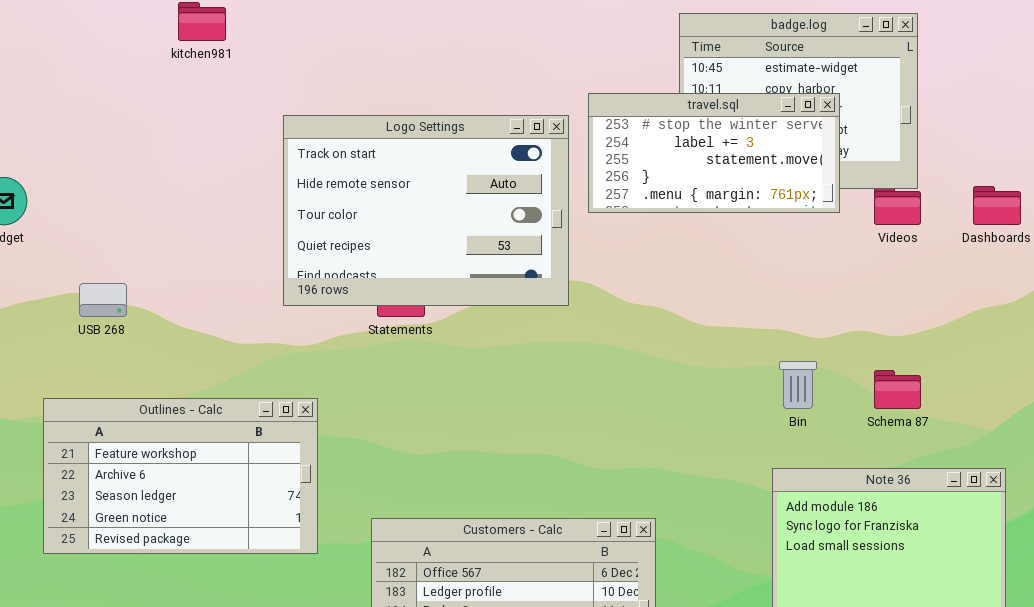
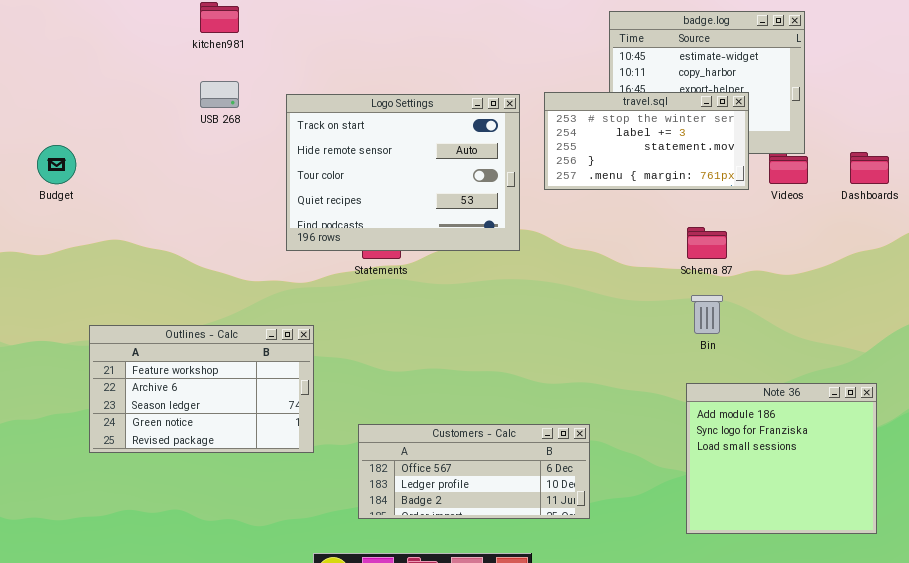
travel.sql: [588,93,840,213] -> [544,92,749,190], moved
USB 268: [79,283,127,317] -> [200,81,239,108], moved
Schema 87: [874,370,921,409] -> [687,227,727,259], moved

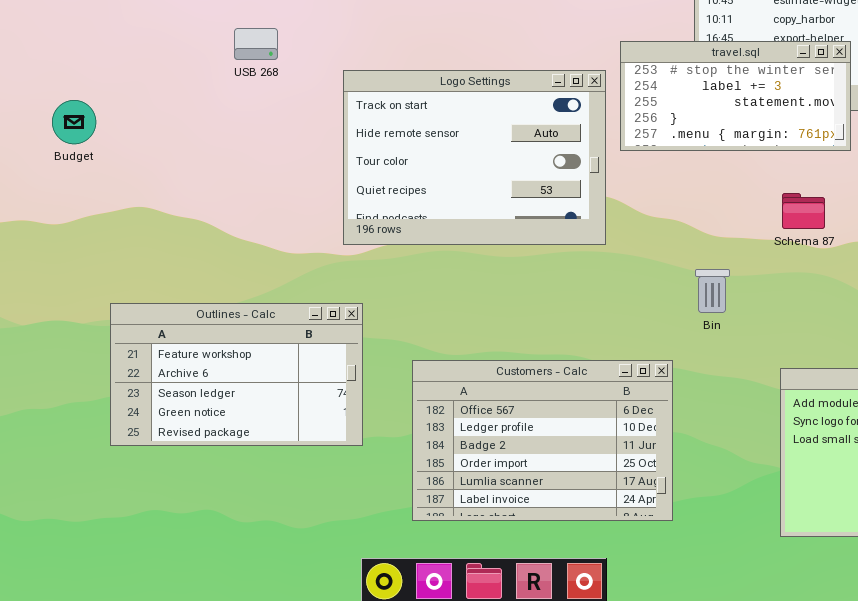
Logo Settings: [286,94,520,251] -> [343,70,606,245], moved
Bin: [691,295,723,334] -> [695,269,730,313], moved
Customers - Calc: [358,424,590,519] -> [412,360,673,521], resized

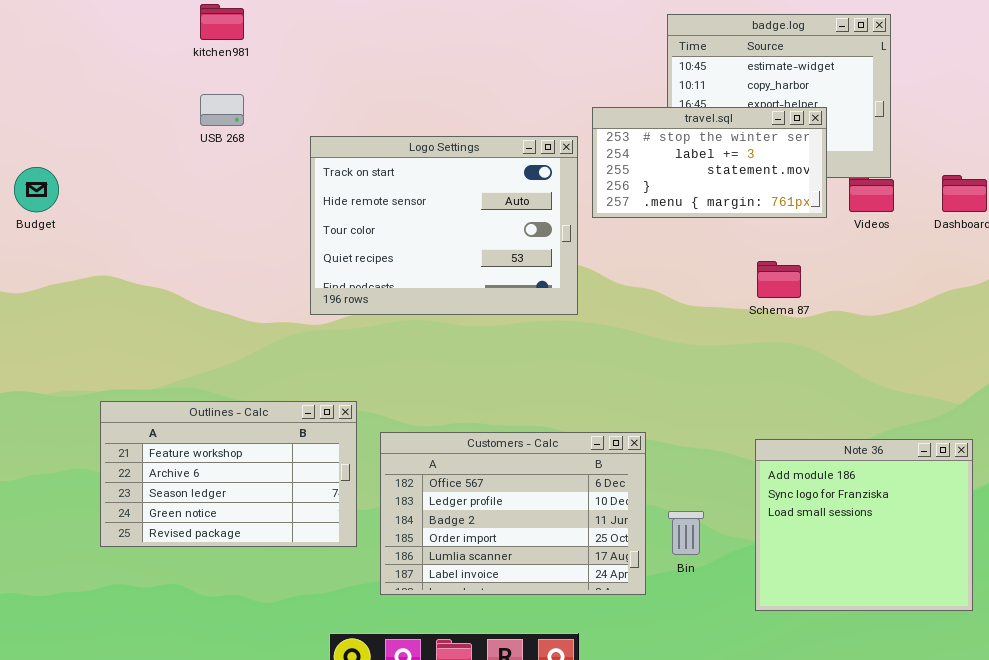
Bin: [695,269,730,313] -> [668,511,704,555], moved
Outlines - Calc: [110,303,363,446] -> [100,401,357,547], moved

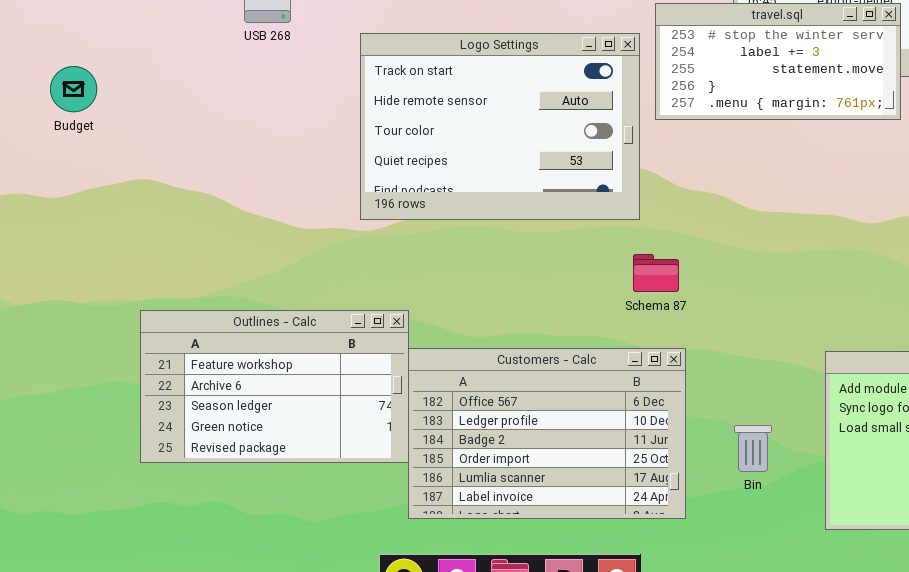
Schema 87: [757,261,801,298] -> [633,254,679,292], moved
Customers - Calc: [380,432,646,595] -> [408,348,686,519], moved

